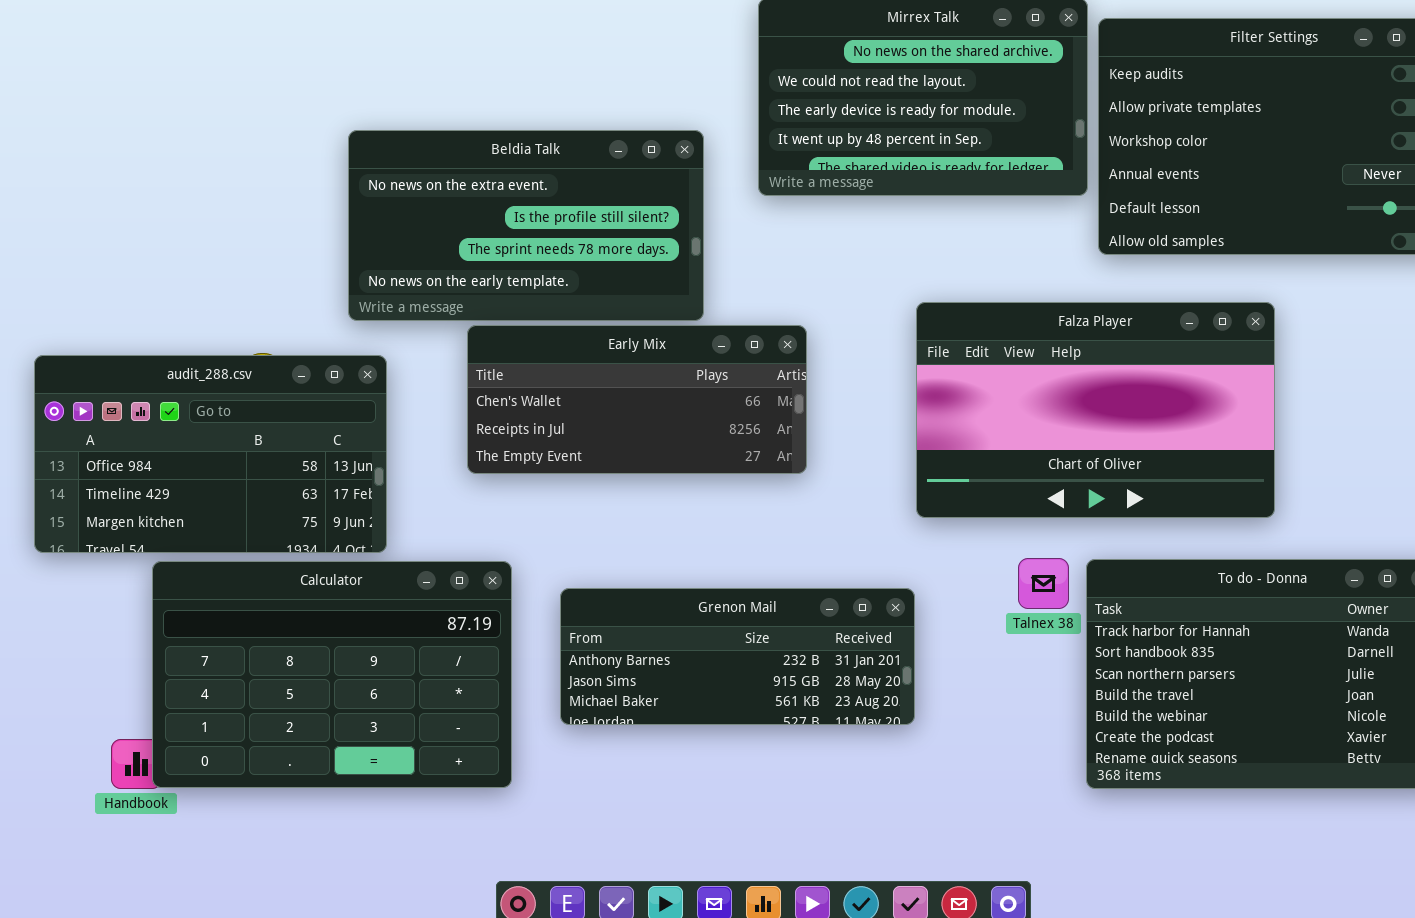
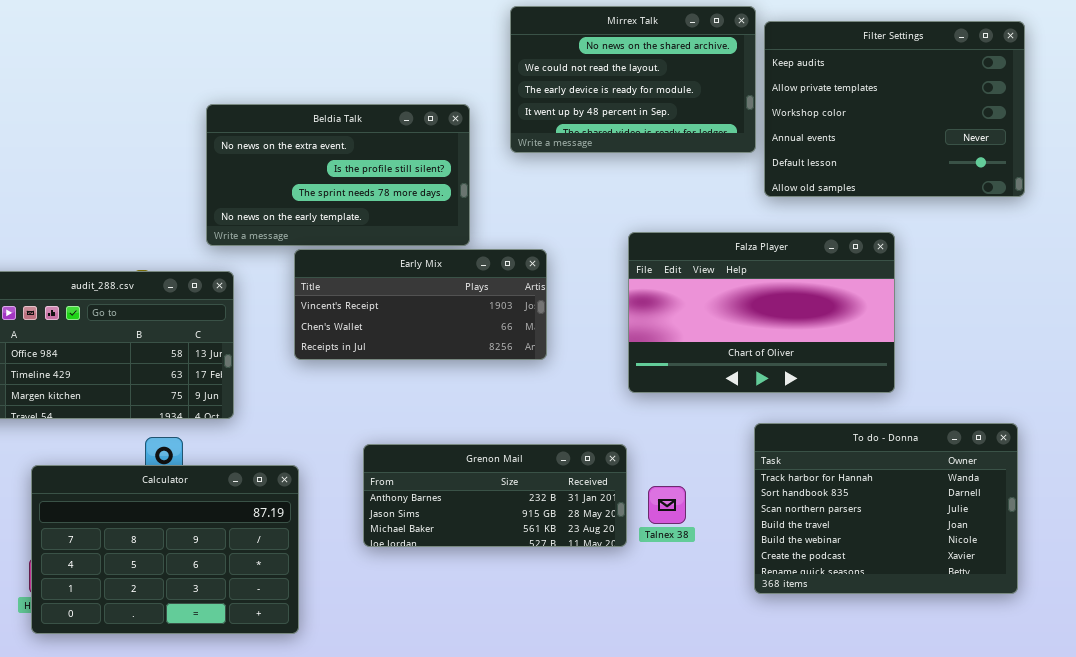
Early Mix: [467,325,807,474] -> [294,249,547,360], scrolled up 1 row
Talnex 38: [1018,558,1069,609] -> [648,486,686,524], moved
Calculator: [152,561,512,788] -> [31,465,299,634], moved

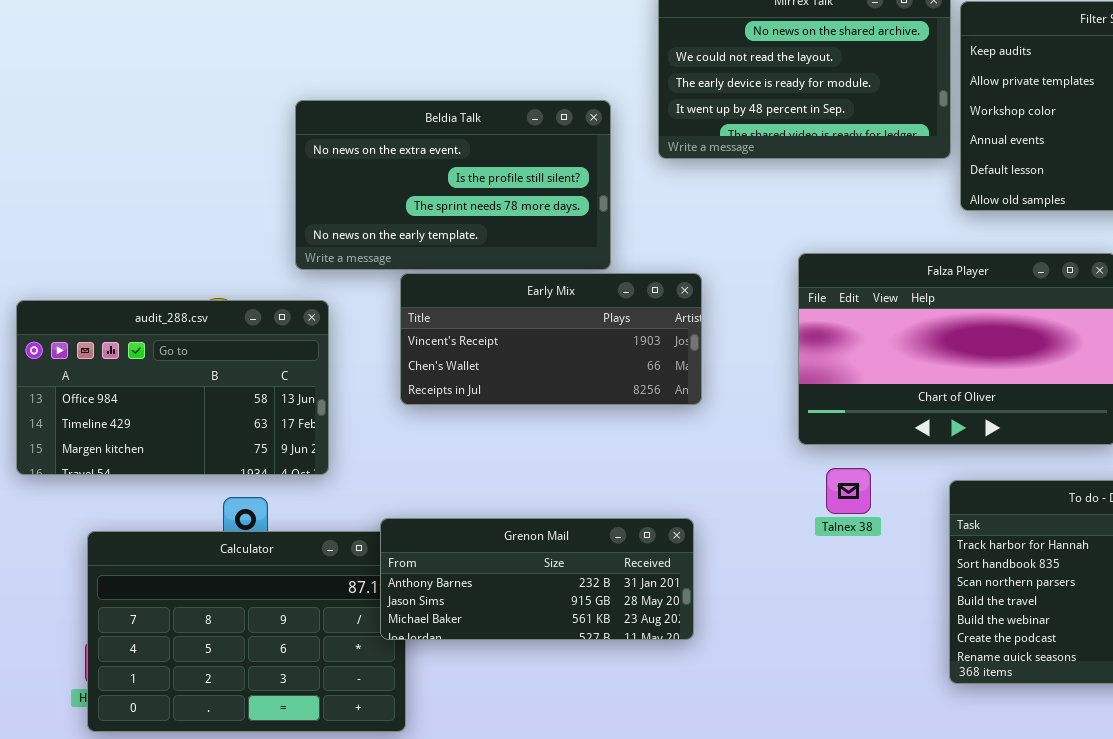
Grenon Mail: [363,444,627,547] -> [380,518,694,640], moved
Talnex 38: [648,486,686,524] -> [826,468,871,514], moved

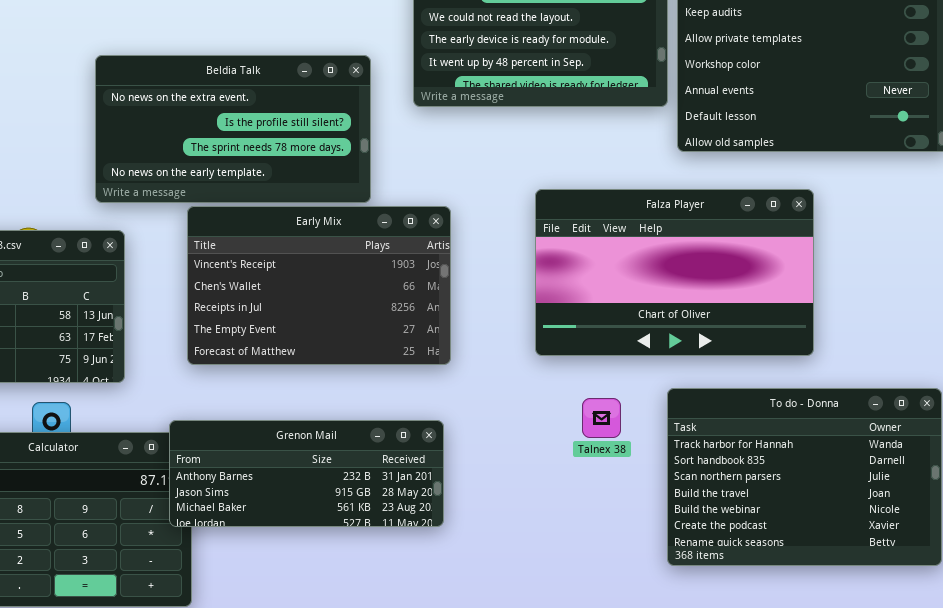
Early Mix: [400,273,702,405] -> [187,206,451,365], resized
Talnex 38: [826,468,871,514] -> [582,398,621,438], moved

